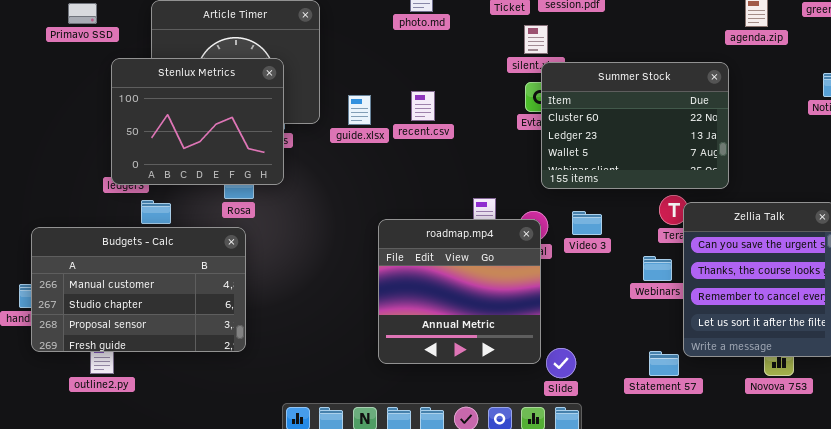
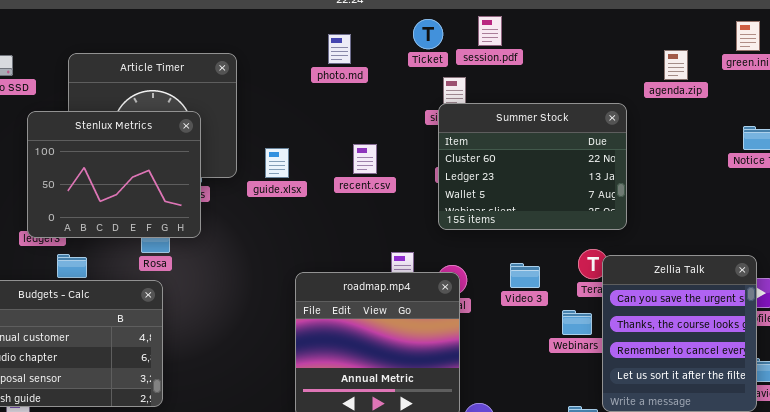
Summer Stock: [541,62,729,189] -> [438,103,627,230], moved
recent.csv: [411,91,435,121] -> [353,144,377,174], moved
Video 3: [572,211,602,235] -> [510,263,540,288], moved

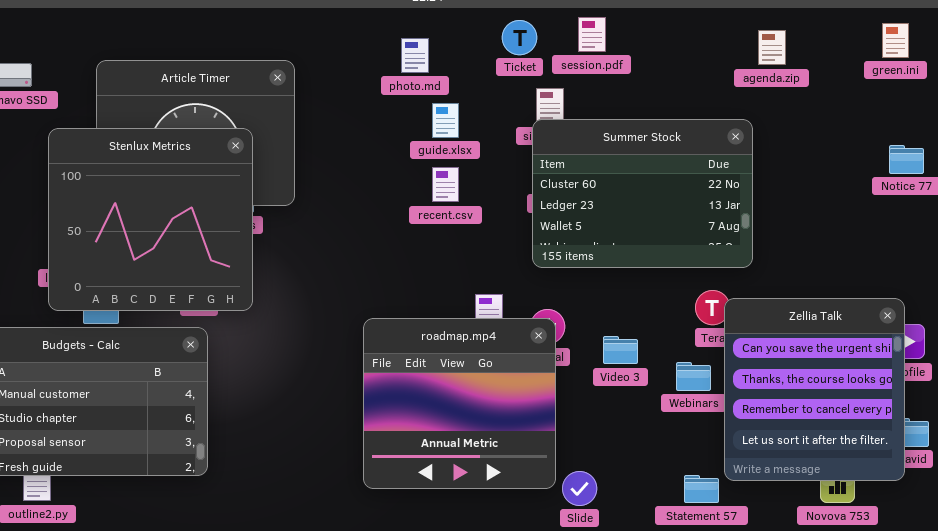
agenda.zip: [664,50,688,80] -> [758,30,786,65], moved
Stenlux Metrics: [27,111,201,238] -> [48,128,253,311], resized
guide.xlsx: [265,148,289,178] -> [432,103,459,138], moved
Video 3: [510,263,540,288] -> [603,336,638,364], moved

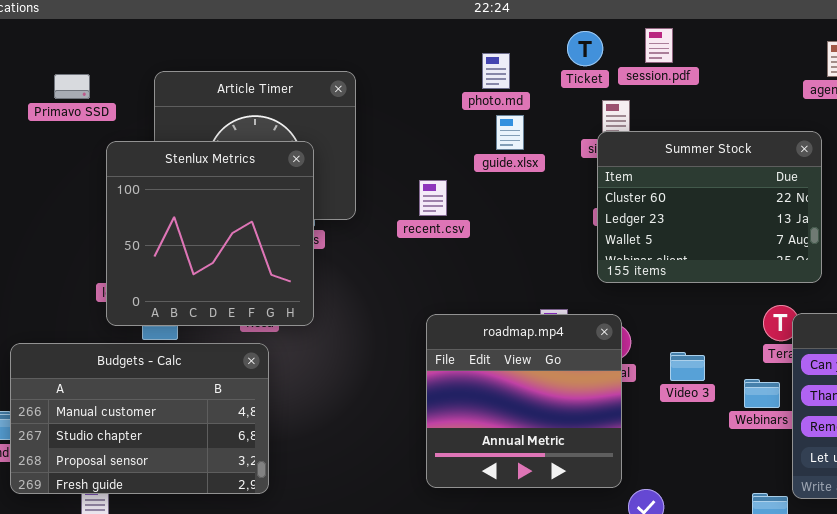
photo.md: [401,38,429,73] -> [482,53,510,89], moved
recent.csv: [432,167,459,202] -> [419,180,447,216], moved
roadmap.mp4: [363,318,556,489] -> [426,314,622,488], moved

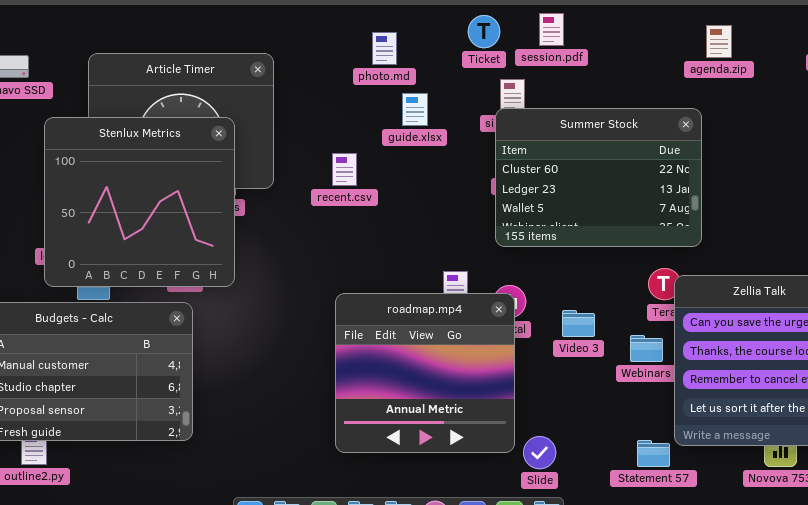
photo.md: [482,53,510,89] -> [372,32,397,65], moved
roadmap.mp4: [426,314,622,488] -> [335,293,515,453], moved

